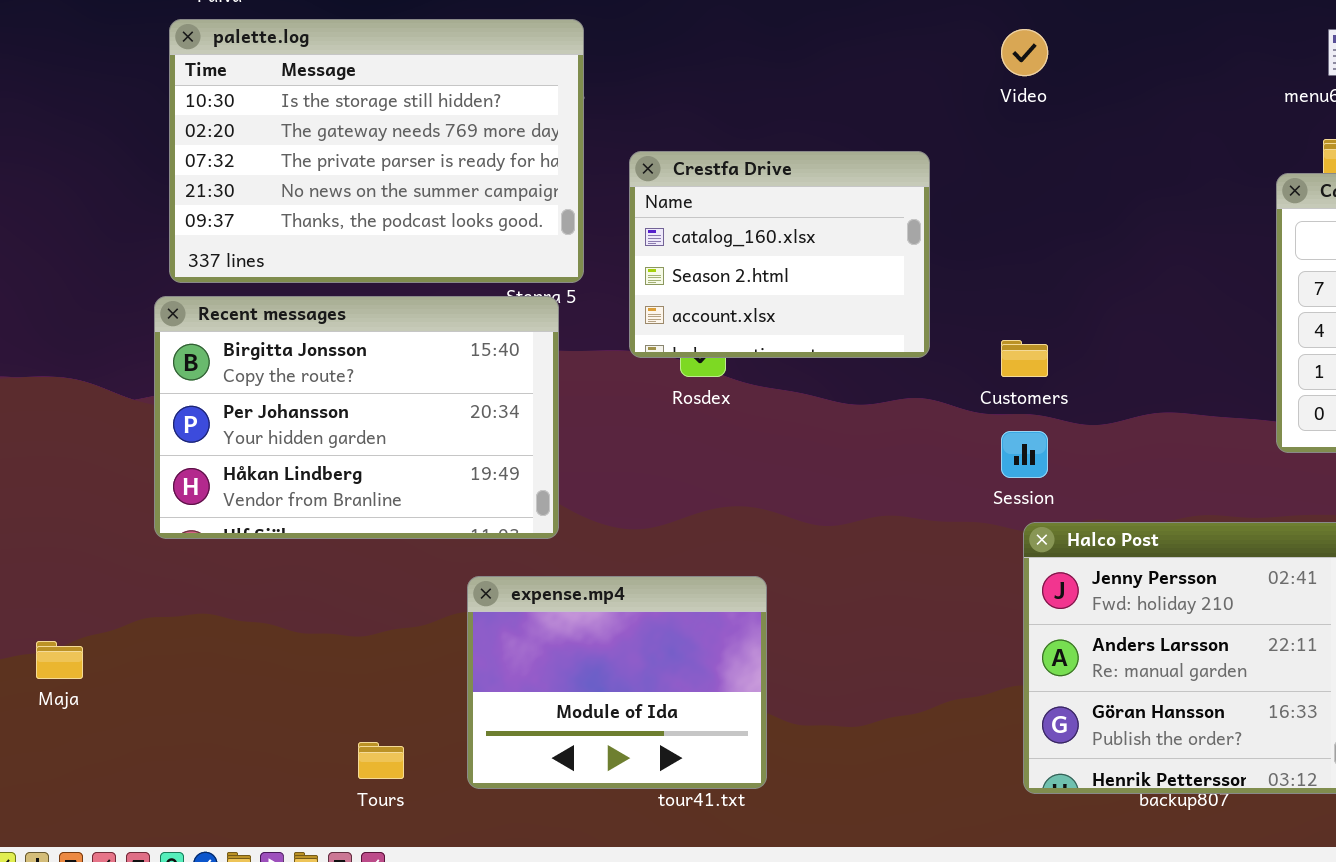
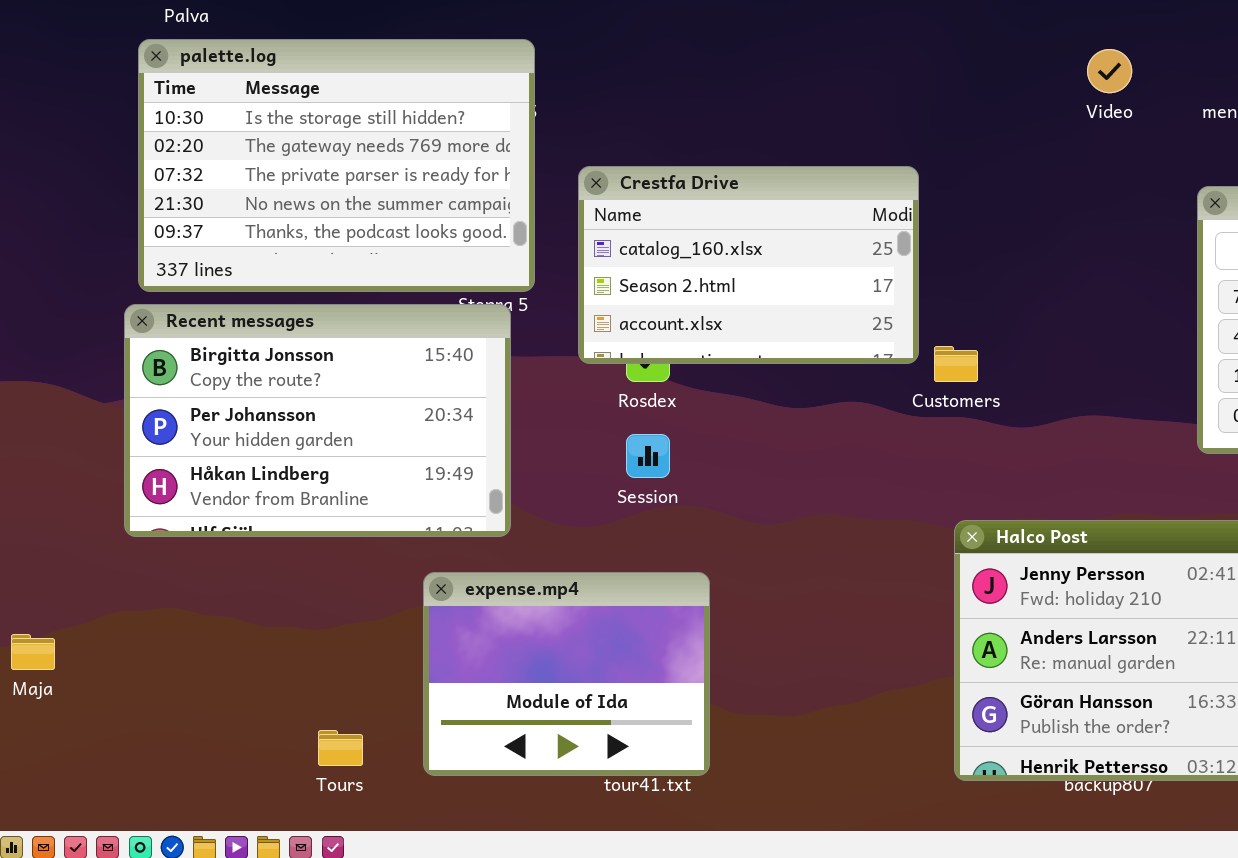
Video: [1001,29,1048,76] -> [1087,49,1132,93], moved
Crestfa Drive: [629,151,930,358] -> [578,166,919,364], resized
Session: [1001,431,1048,478] -> [626,434,670,478], moved

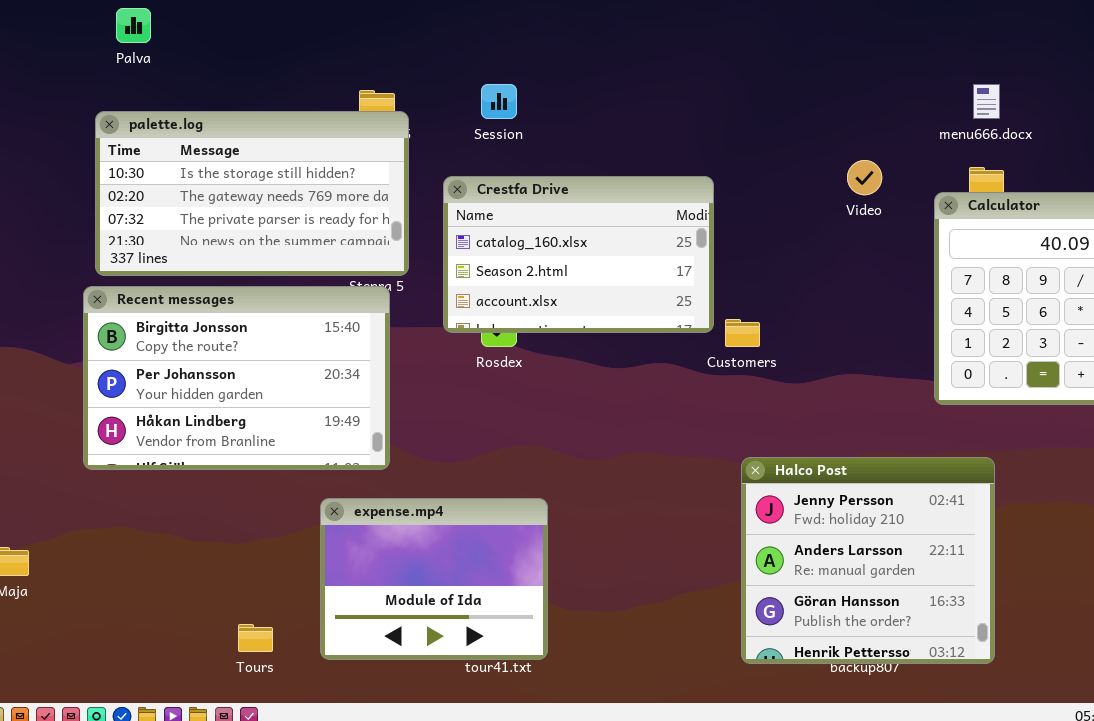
palette.log: [138,39,535,292] -> [95,111,409,276], resized
Video: [1087,49,1132,93] -> [847,160,882,195], moved
Session: [626,434,670,478] -> [481,84,517,119], moved

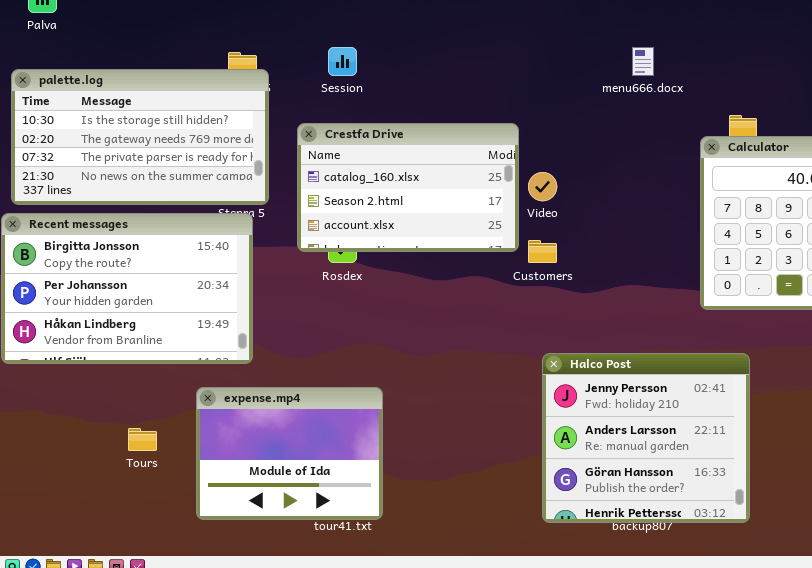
menu666.docx: [973,84,1000,119] -> [632,47,654,76], moved
Video: [847,160,882,195] -> [528,172,557,201], moved
Tours: [238,624,273,652] -> [128,428,157,451], moved

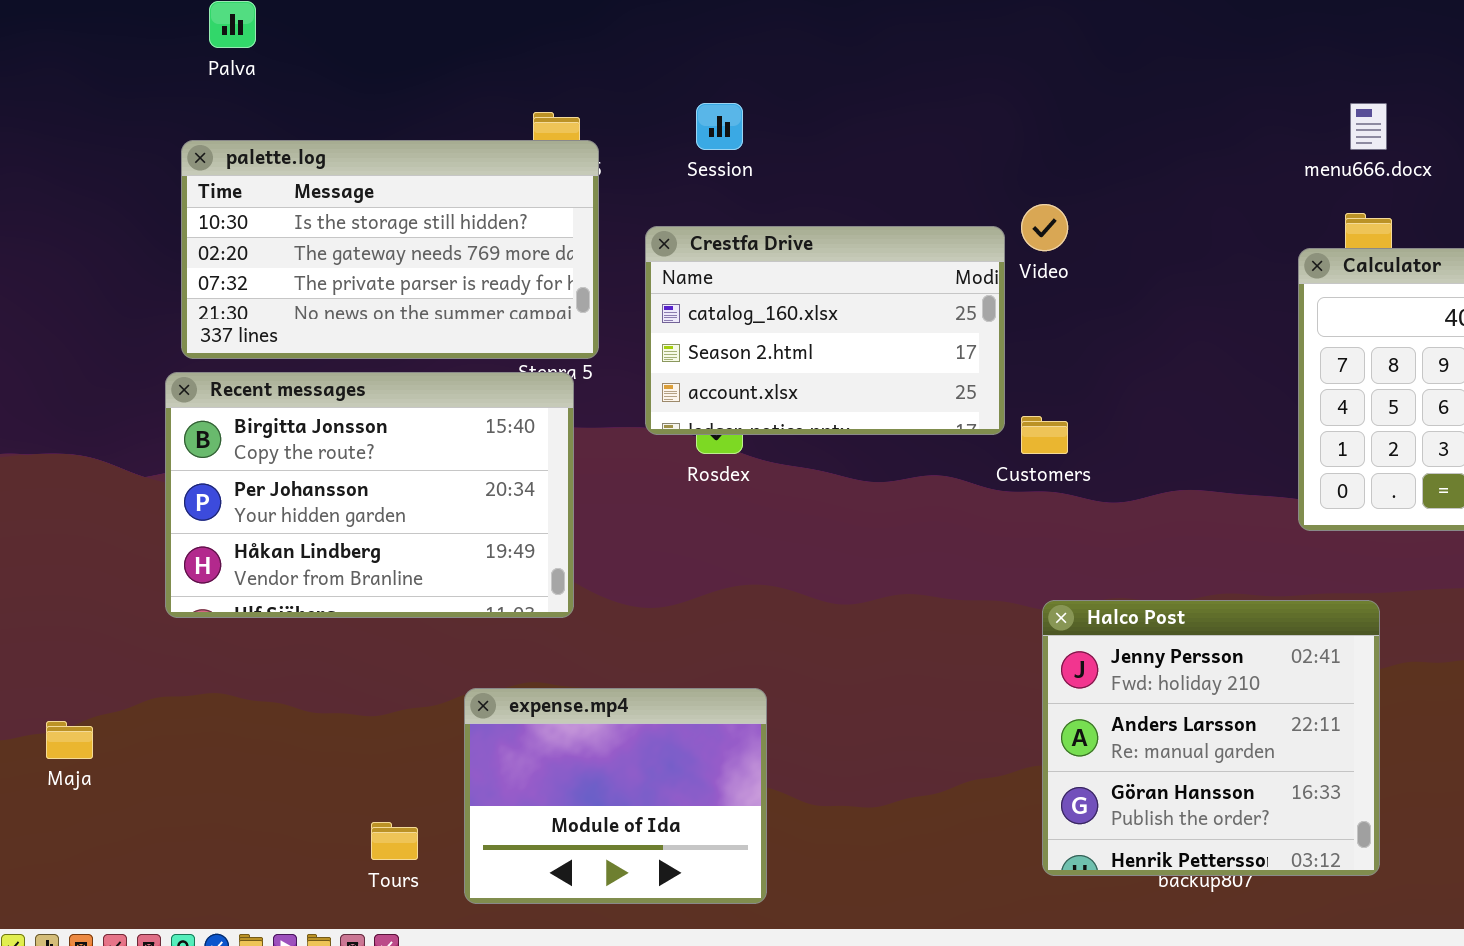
menu666.docx: [632,47,654,76] -> [1350,103,1387,150], moved
Video: [528,172,557,201] -> [1021,204,1068,251], moved
expense.mp4: [196,387,383,520] -> [464,688,767,904], moved
Tours: [128,428,157,451] -> [371,822,418,860], moved

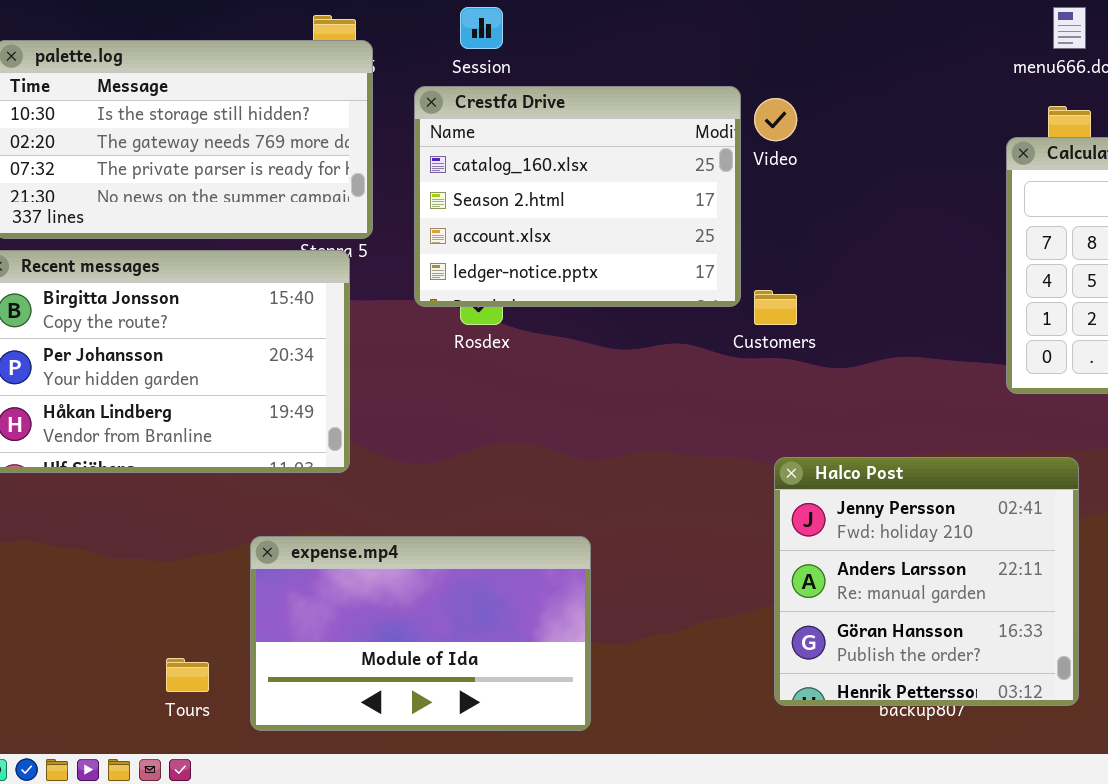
Crestfa Drive: [645,226,1005,435] -> [414,86,741,307], resized
expense.mp4: [464,688,767,904] -> [250,536,591,731], resized

